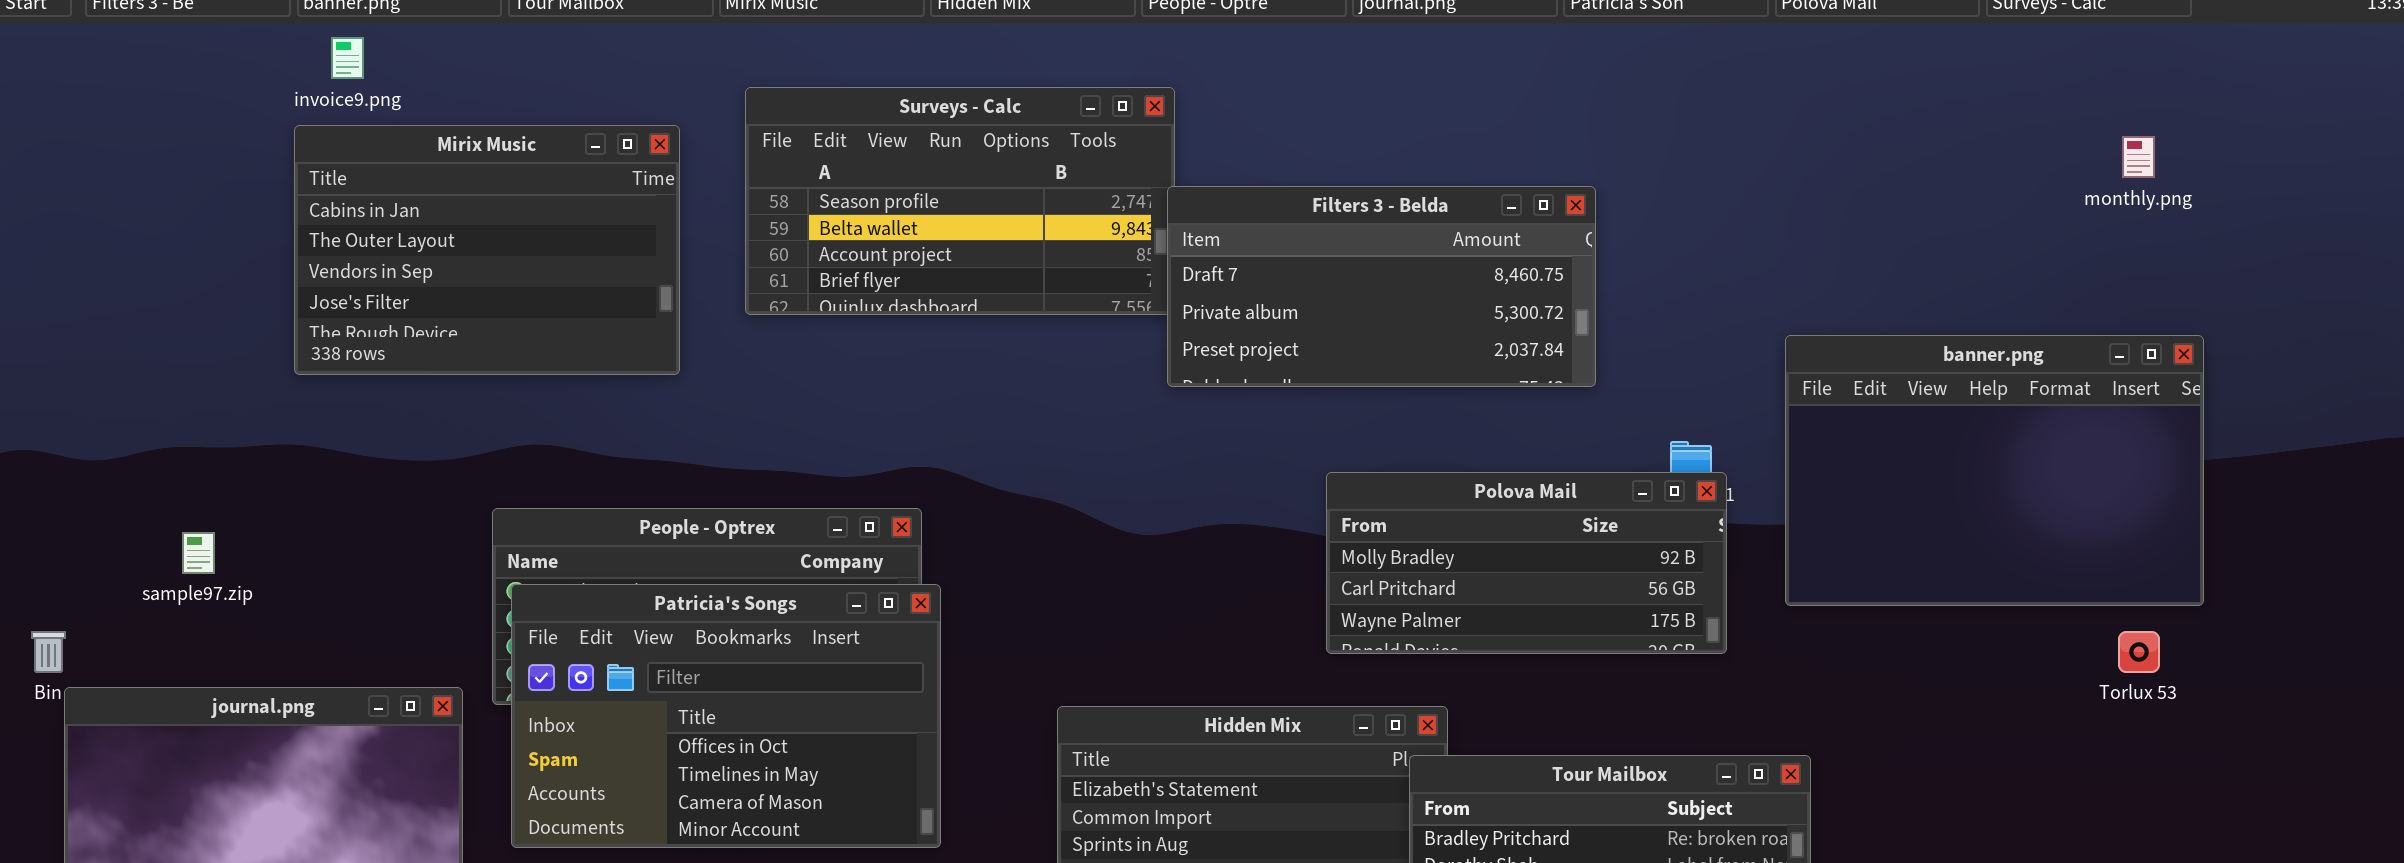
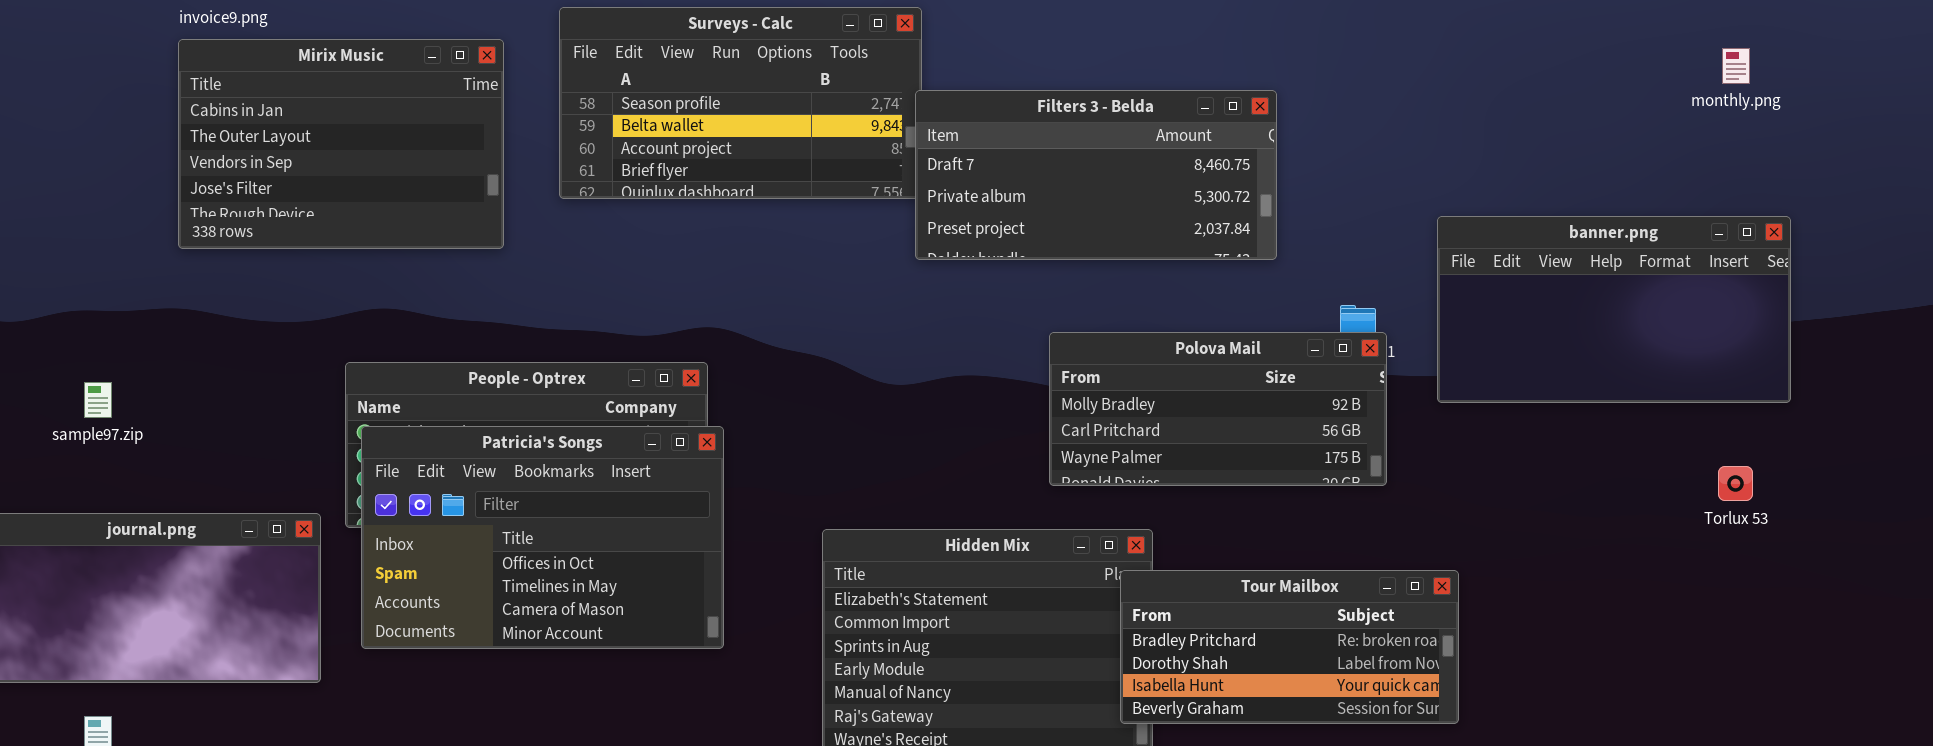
banner.png: [1785,335,2204,606] -> [1437,216,1791,403], resized

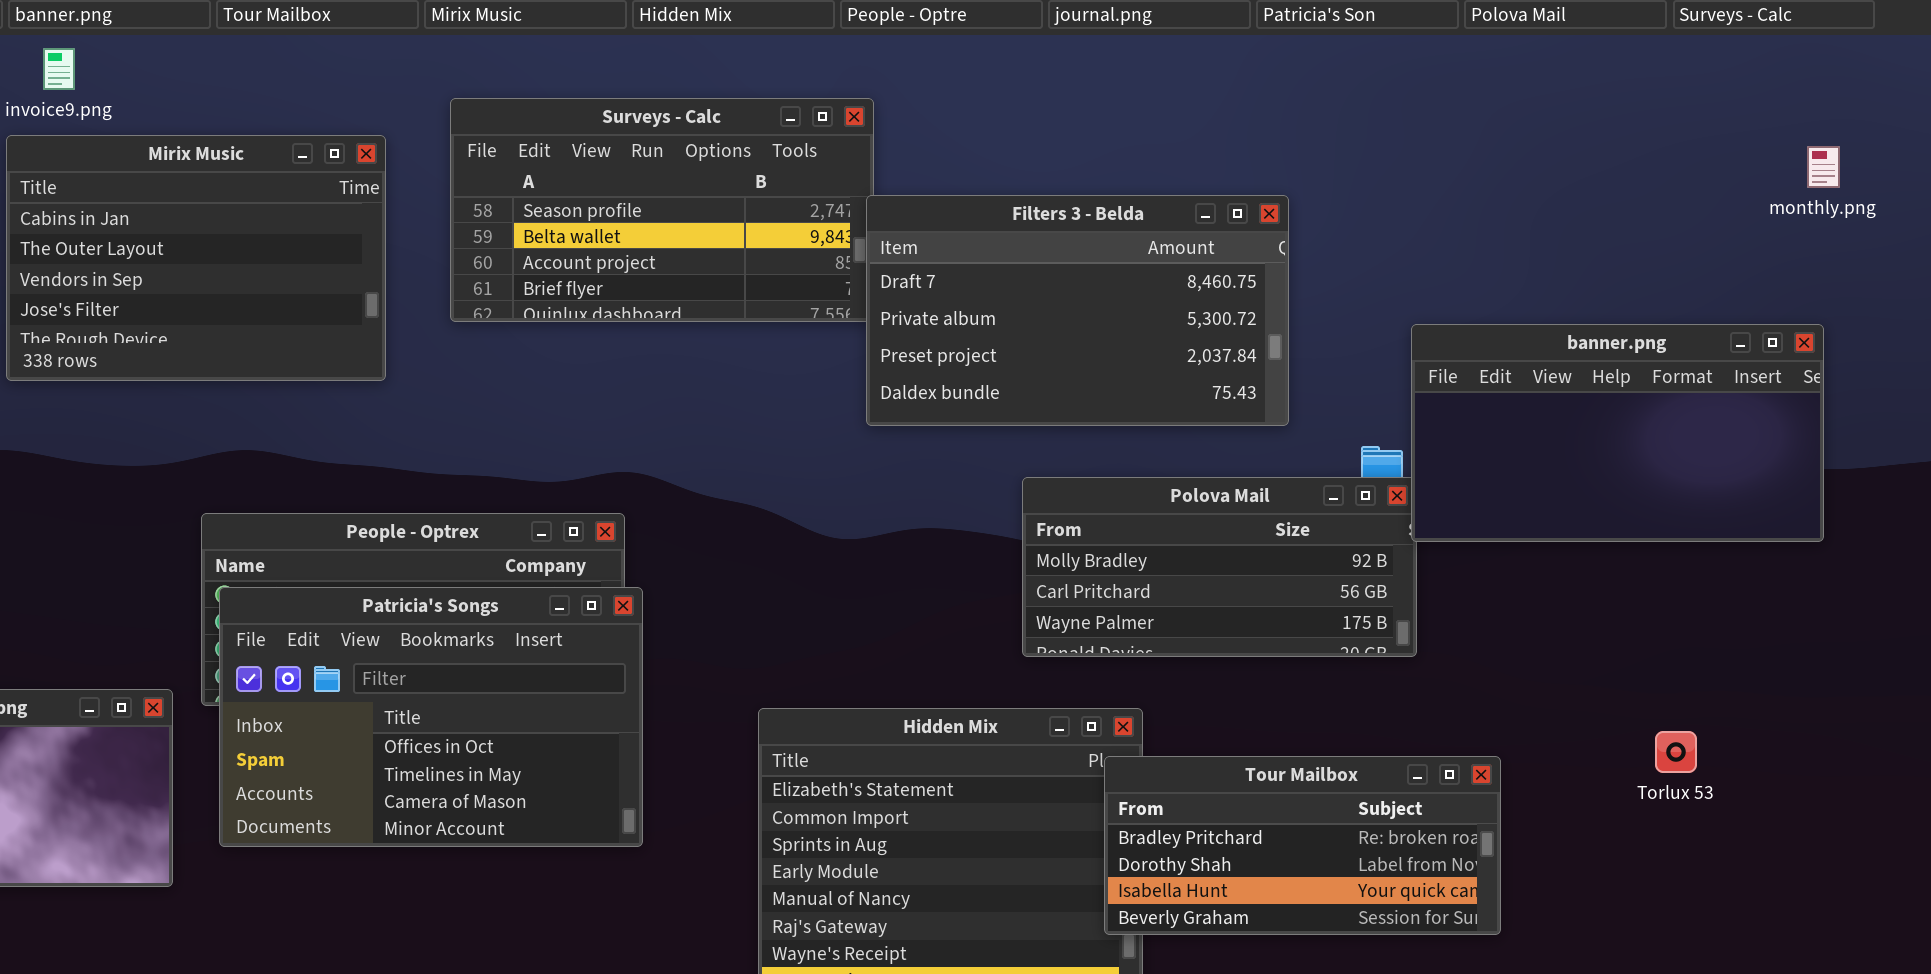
Filters 3 - Belda: [915,90,1277,260] -> [866,195,1289,426], resized
banner.png: [1437,216,1791,403] -> [1411,324,1824,542], moved
Torlux 53: [1718,466,1753,501] -> [1655,731,1697,773], moved

